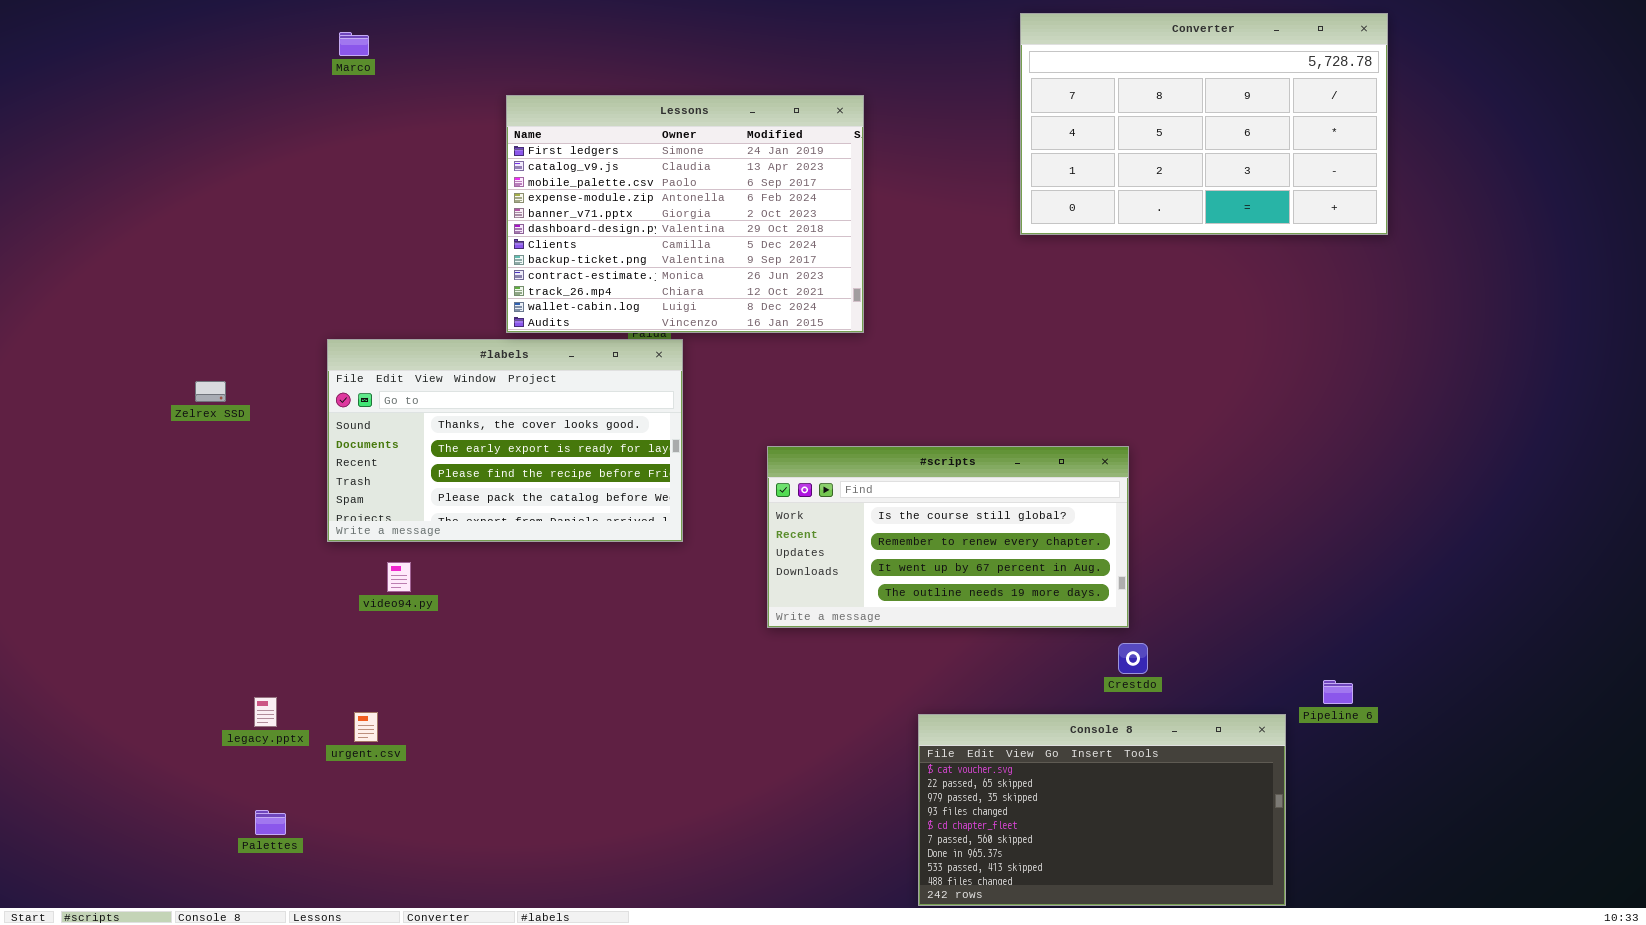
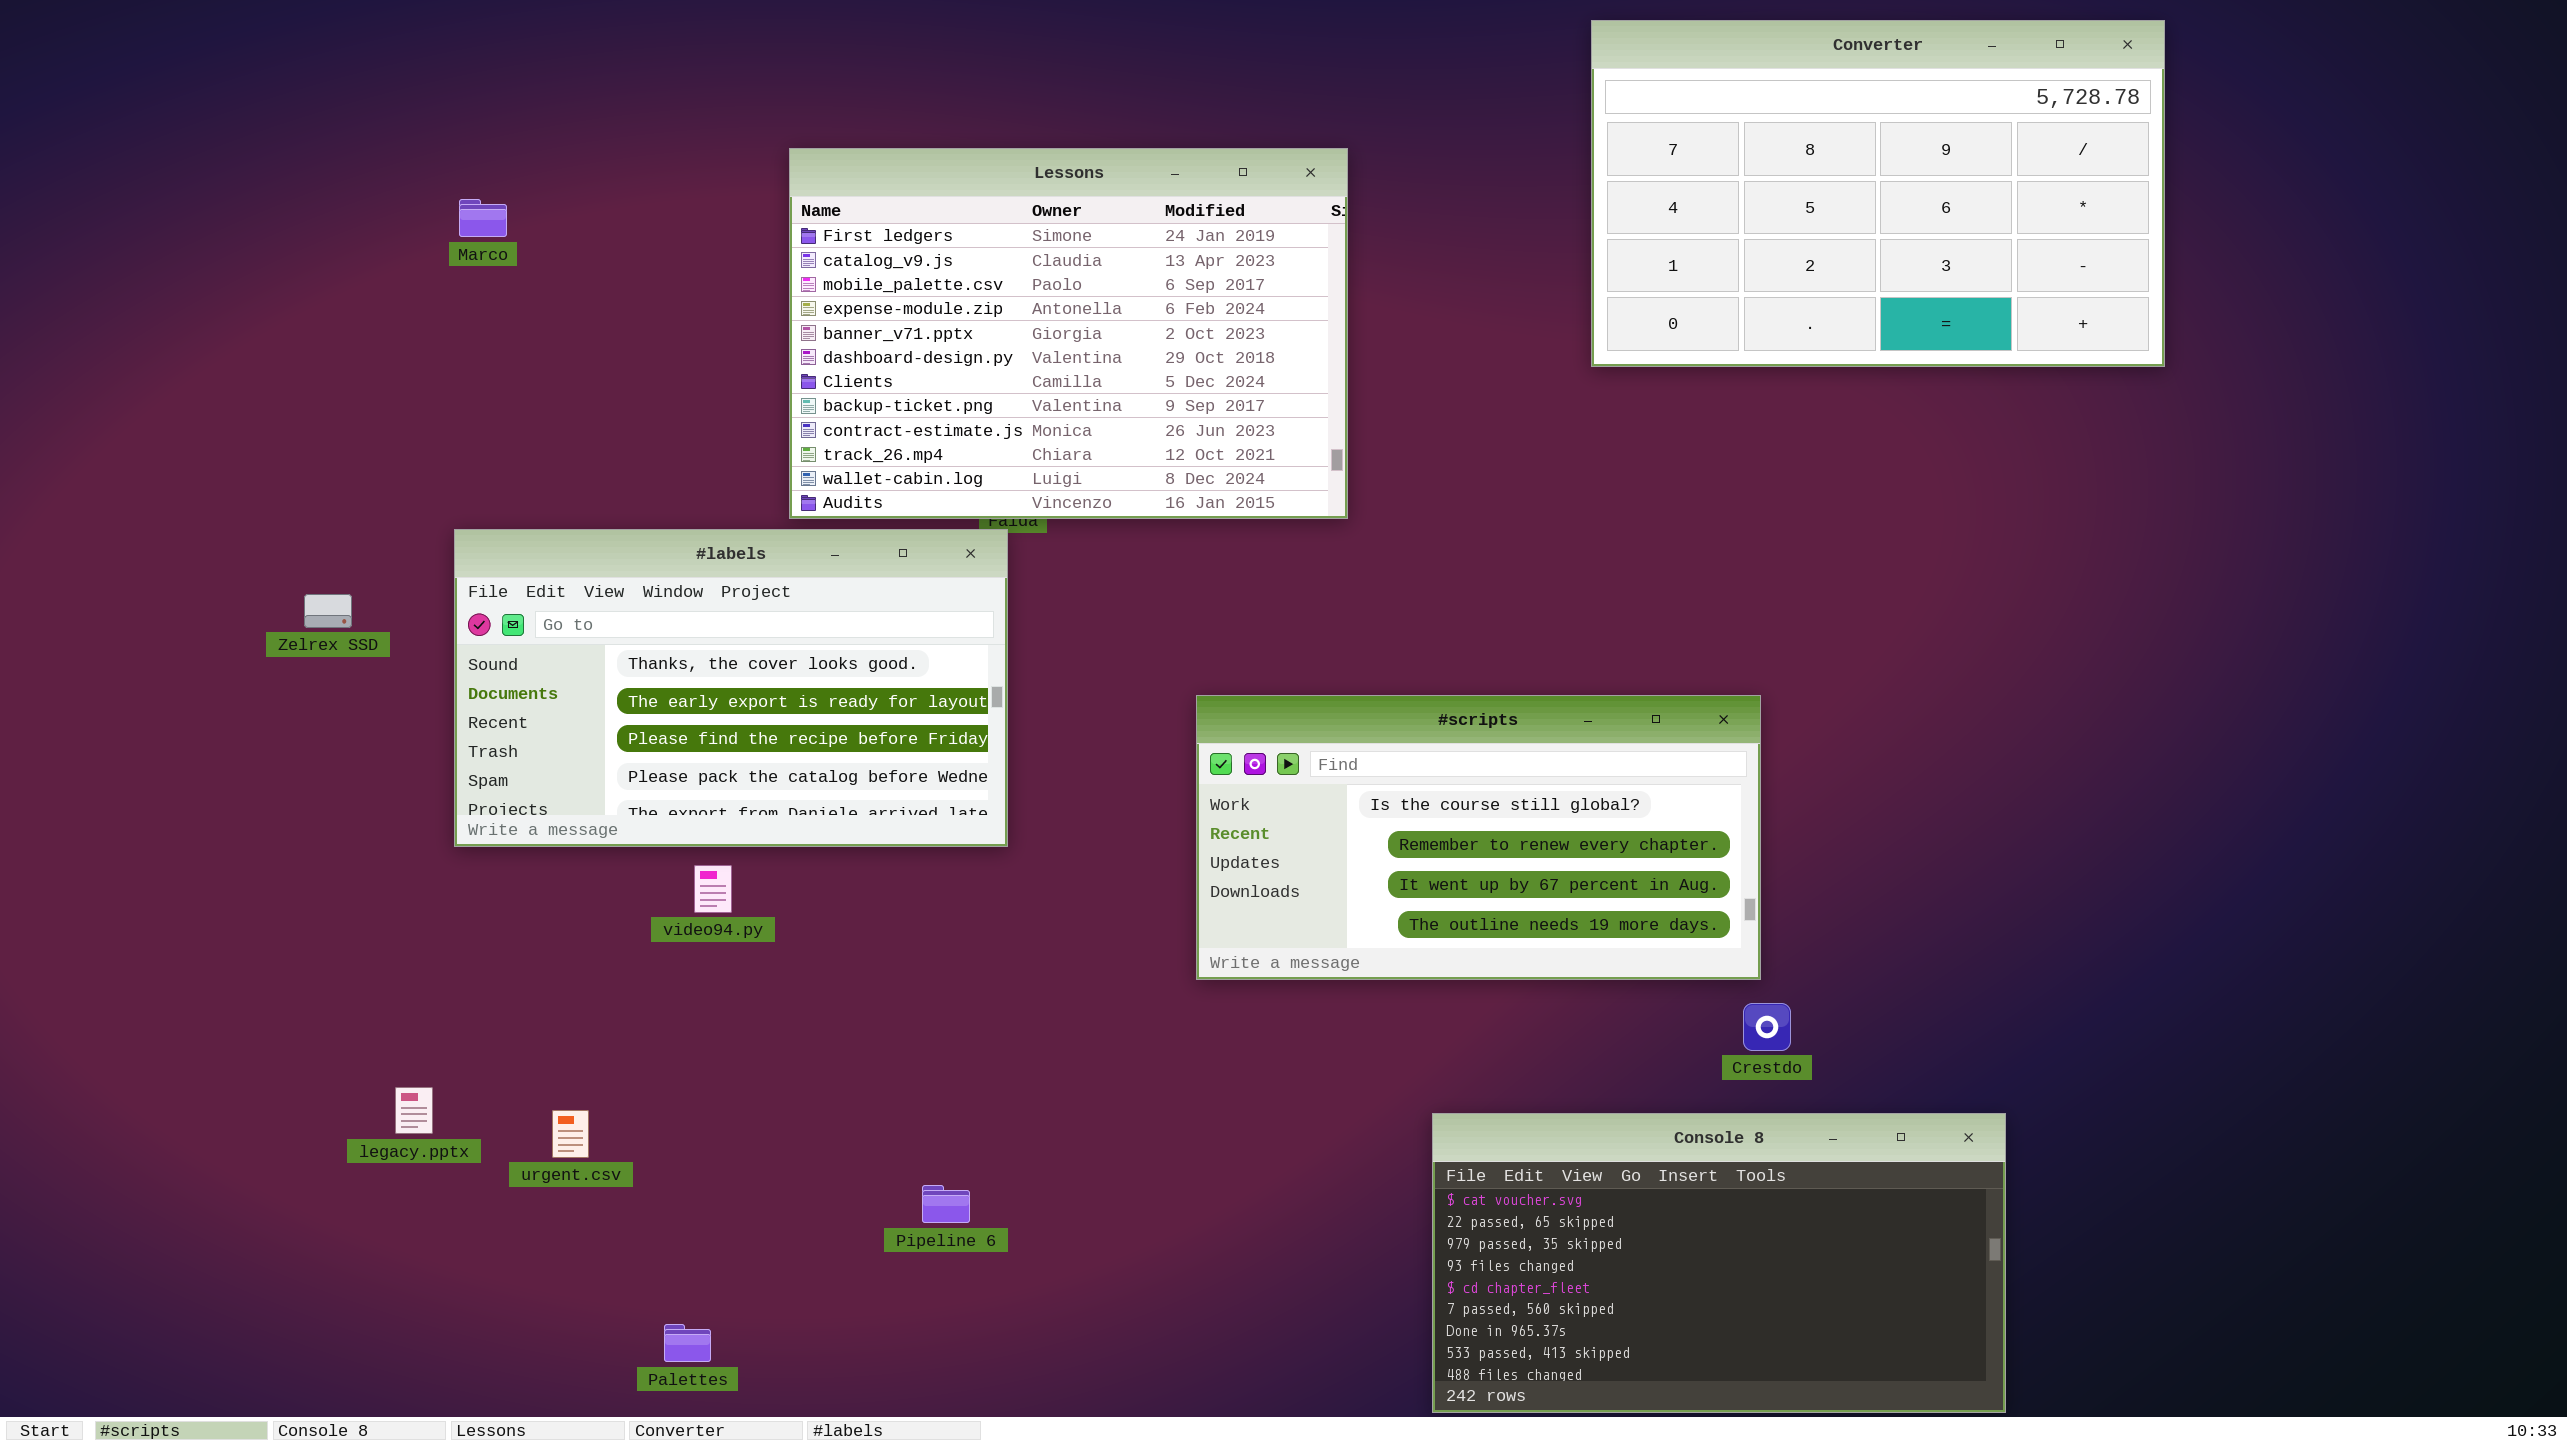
Marco: [339,32,369,56] -> [459,199,507,237], moved
#labels: [327,339,683,542] -> [454,529,1008,847], moved
video94.py: [387,562,411,592] -> [694,865,732,913], moved
Pipeline 6: [1323,680,1353,704] -> [922,1185,970,1223], moved
Palettes: [255,810,286,835] -> [664,1324,711,1362], moved

